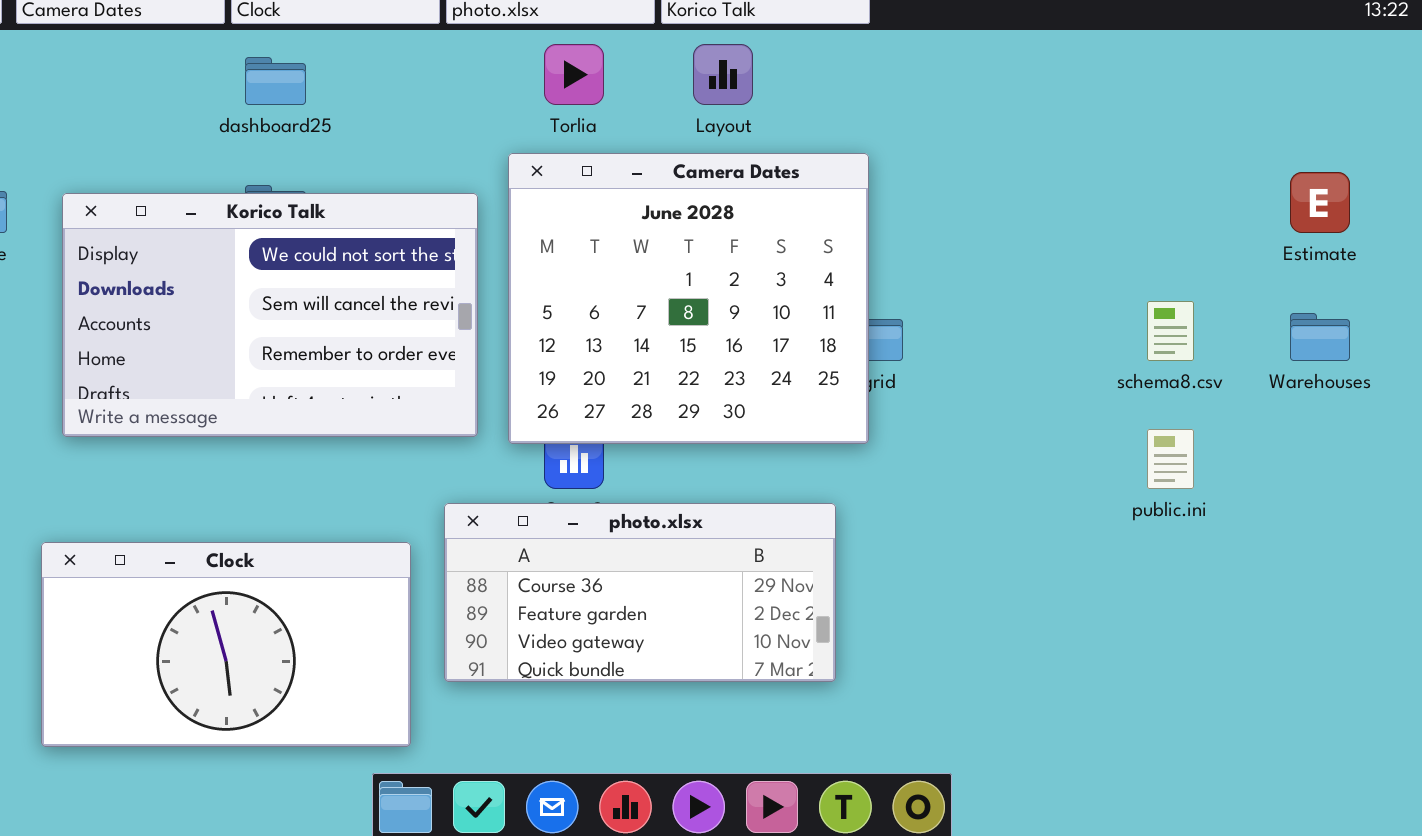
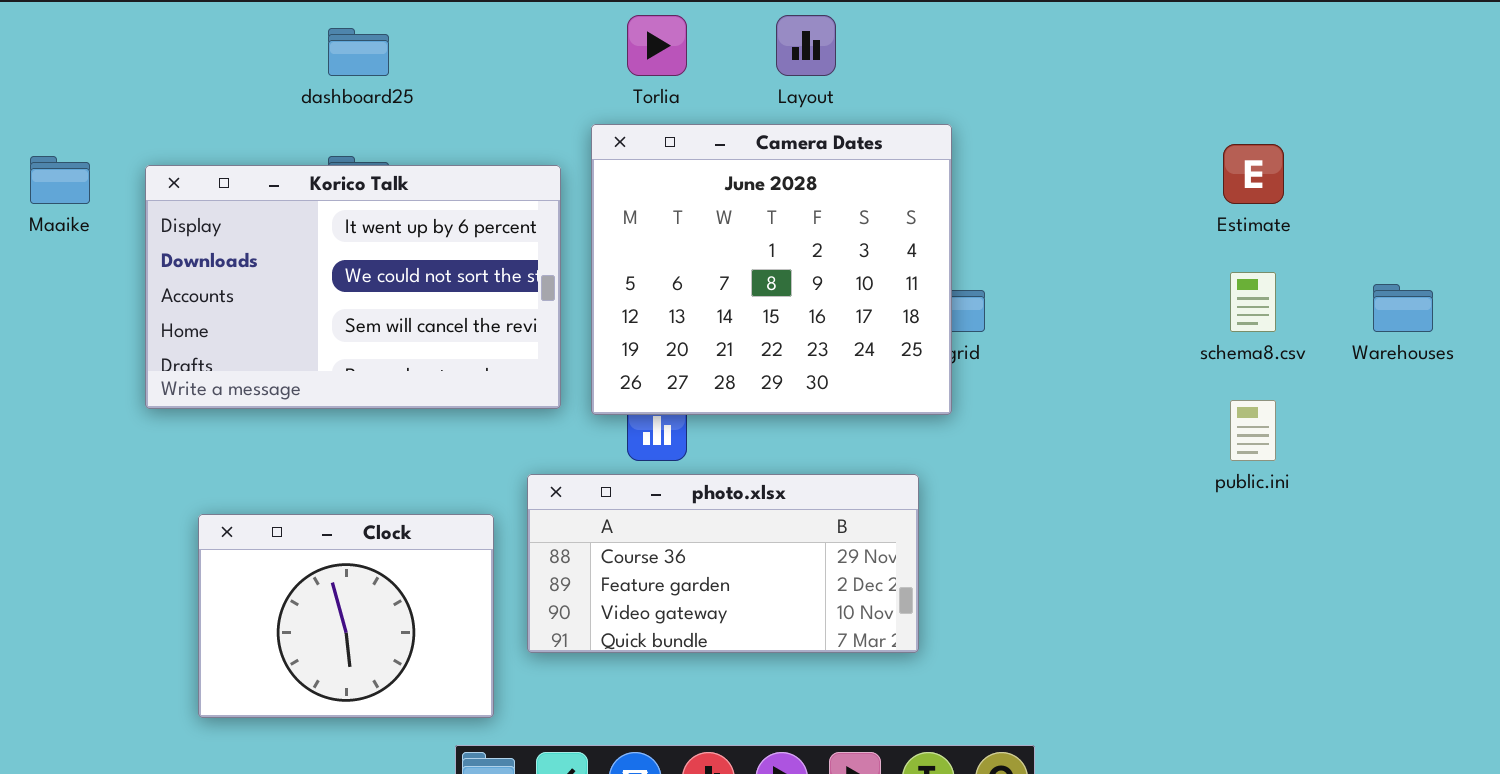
Estimate: [1290,172,1350,233] -> [1223,144,1284,204], moved
Korico Talk: [62,193,478,437] -> [145,165,561,409], scrolled up 1 row
Clock: [41,542,411,747] -> [198,514,494,718], resized

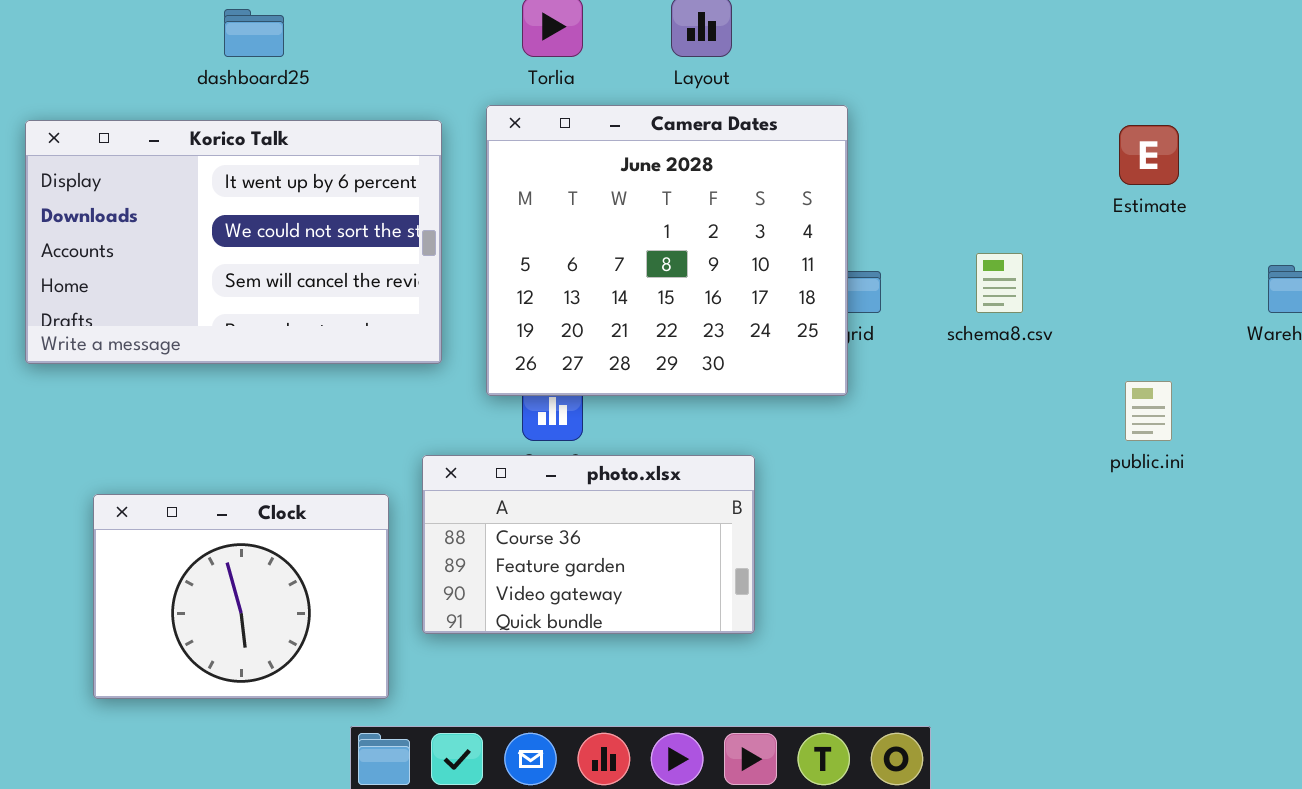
Korico Talk: [145,165,561,409] -> [25,120,442,364], moved
schema8.csv: [1230,272,1276,332] -> [976,253,1023,313], moved
photo.xlsx: [527,474,919,653] -> [422,455,755,634], resized

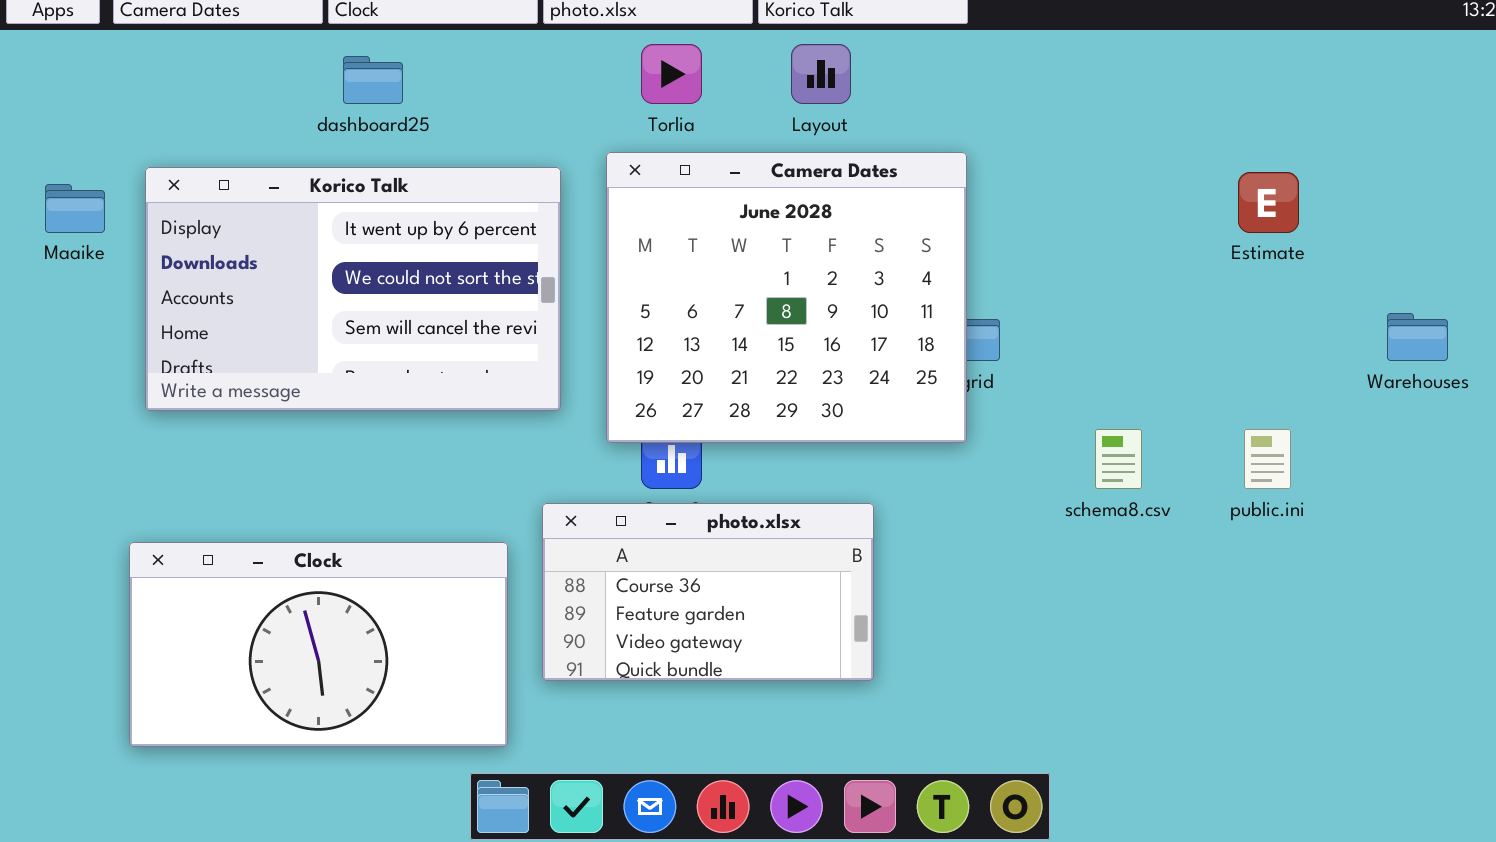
schema8.csv: [976,253,1023,313] -> [1095,429,1142,489], moved
Clock: [93,494,389,699] -> [129,542,508,747], resized

